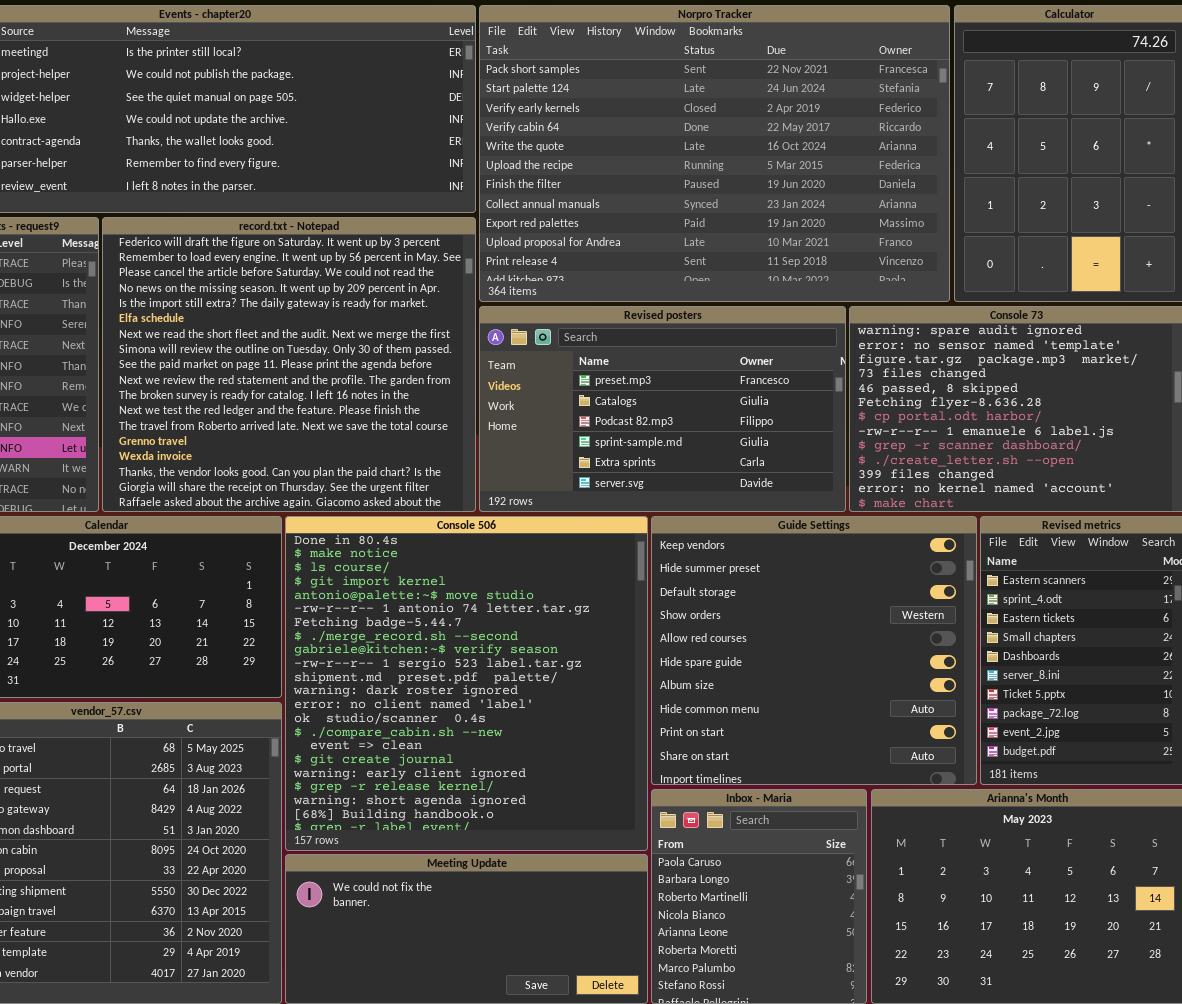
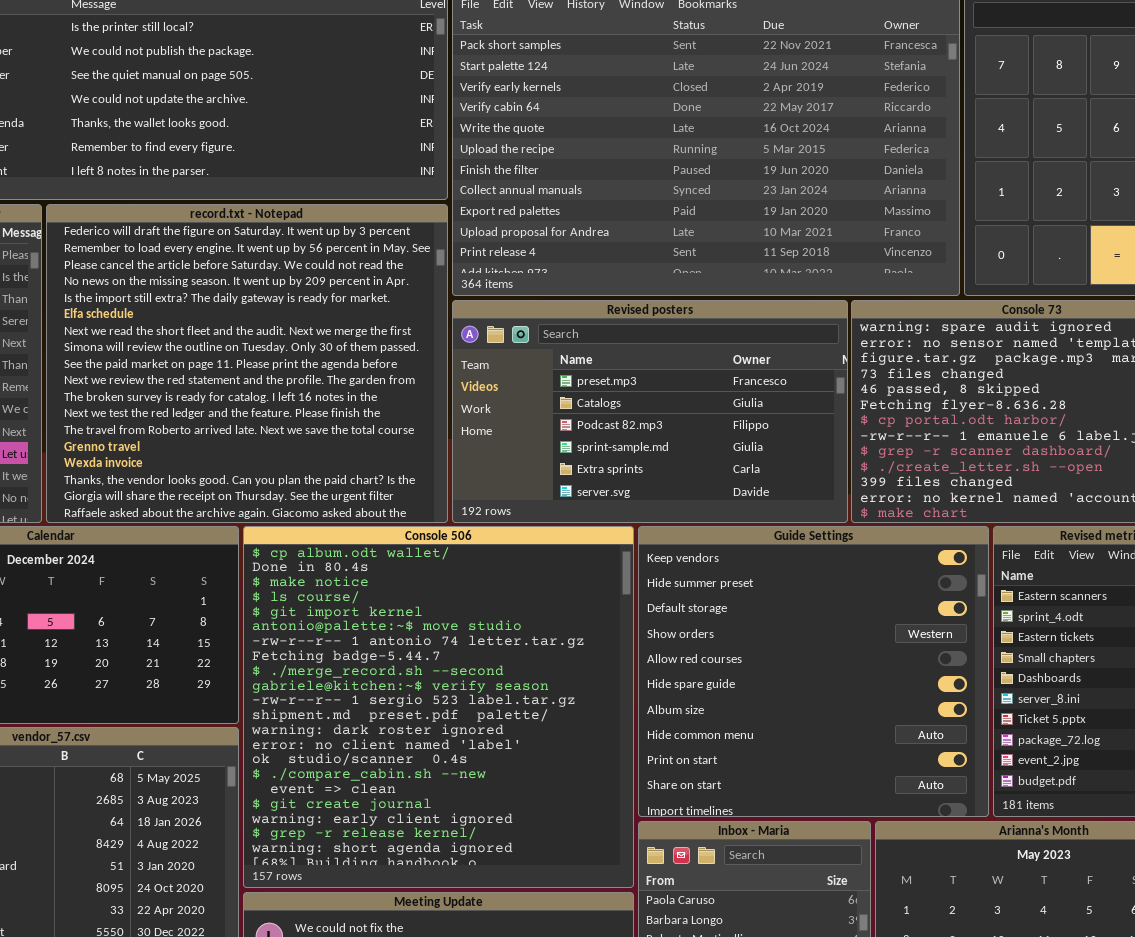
Console 506: [285,516,648,851] -> [243,526,634,888], scrolled up 1 row

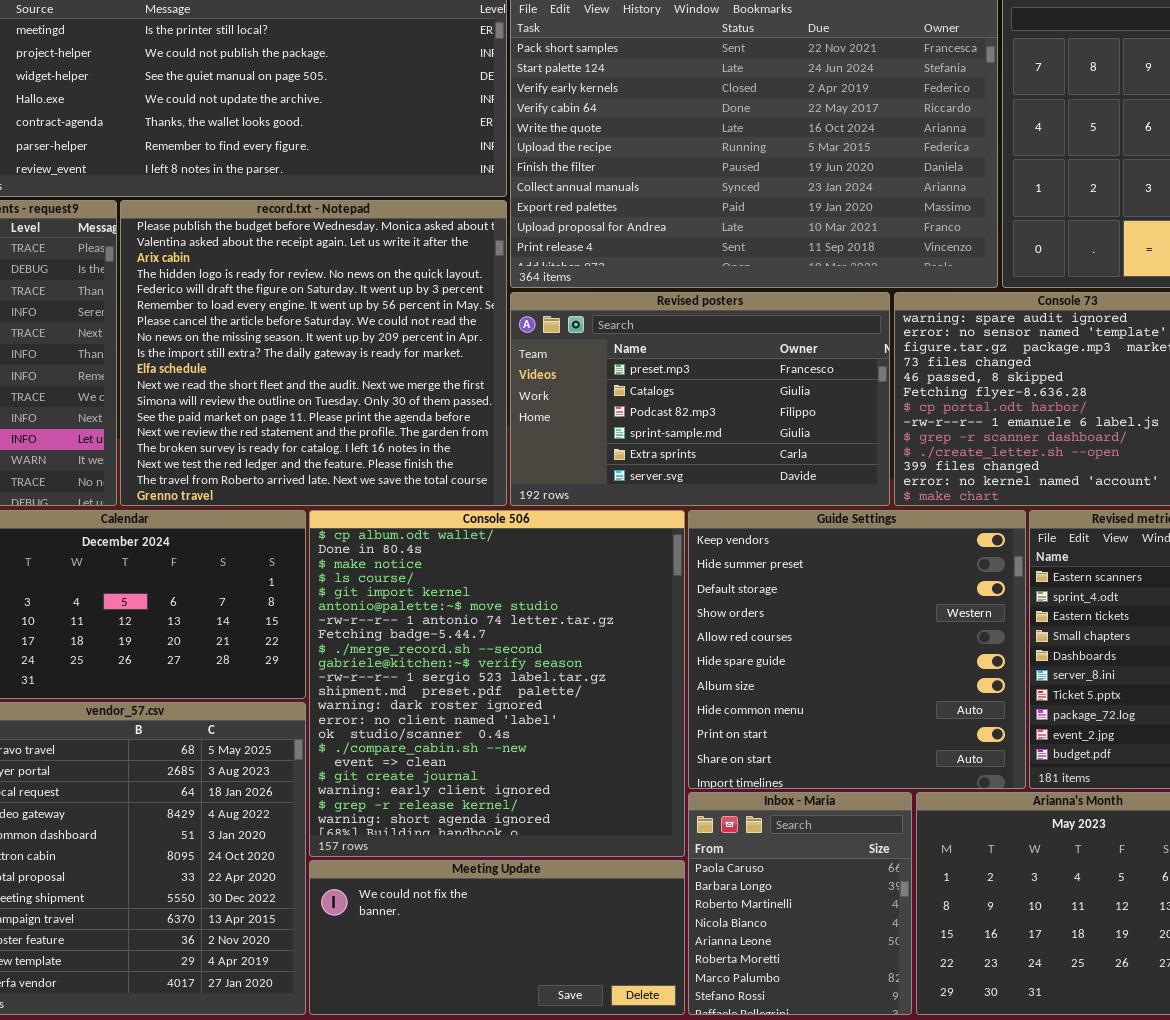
record.txt - Notepad: [46,204,448,523] -> [120,200,507,506], scrolled up 4 rows

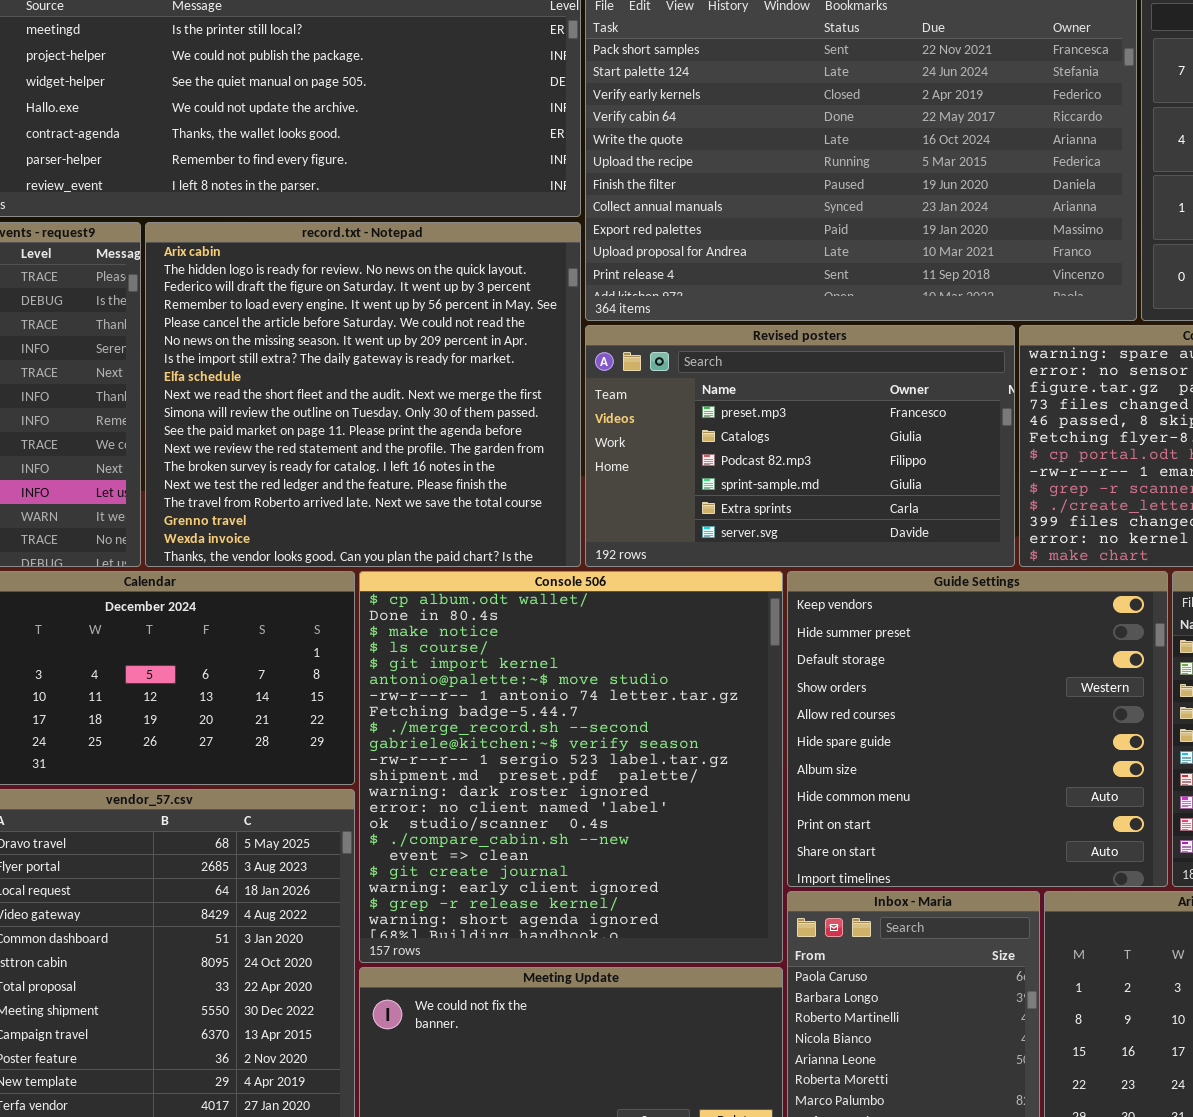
record.txt - Notepad: [120,200,507,506] -> [145,222,581,567], scrolled down 2 rows

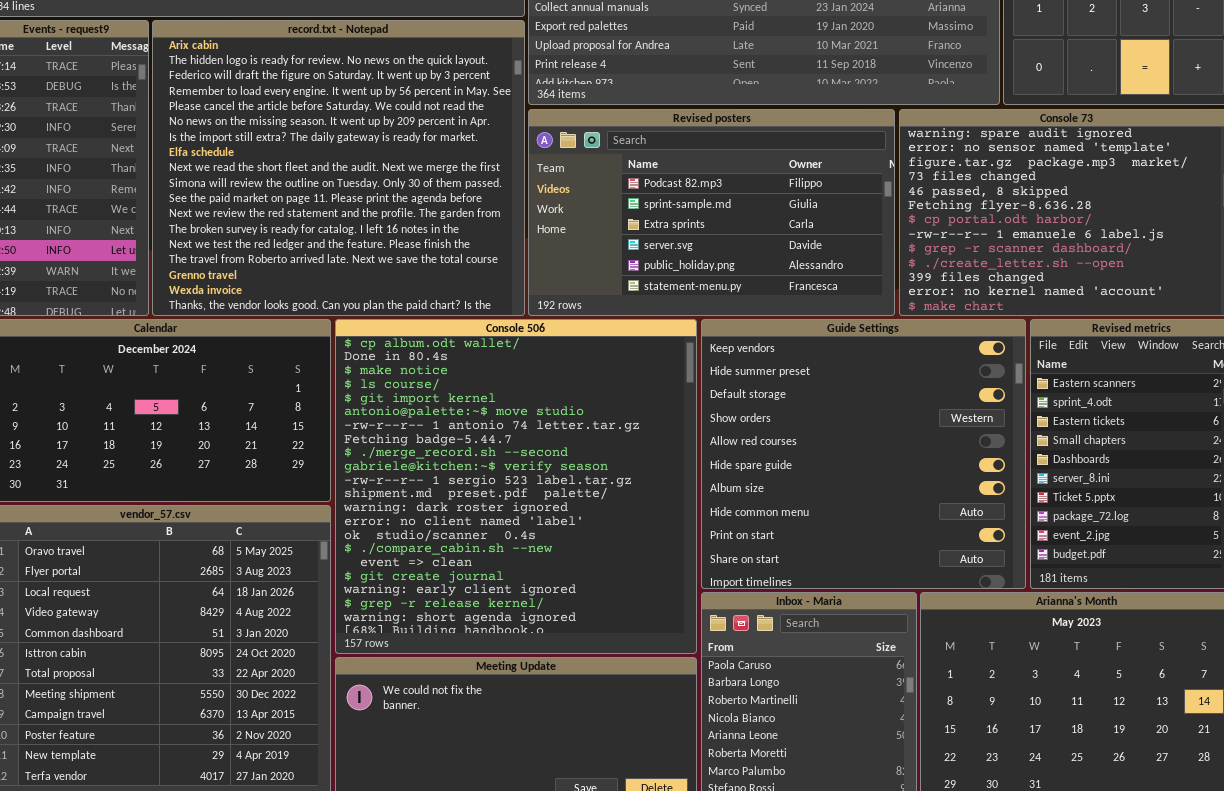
Revised posters: [585,325,1015,567] -> [528,109,895,316], scrolled down 2 rows

